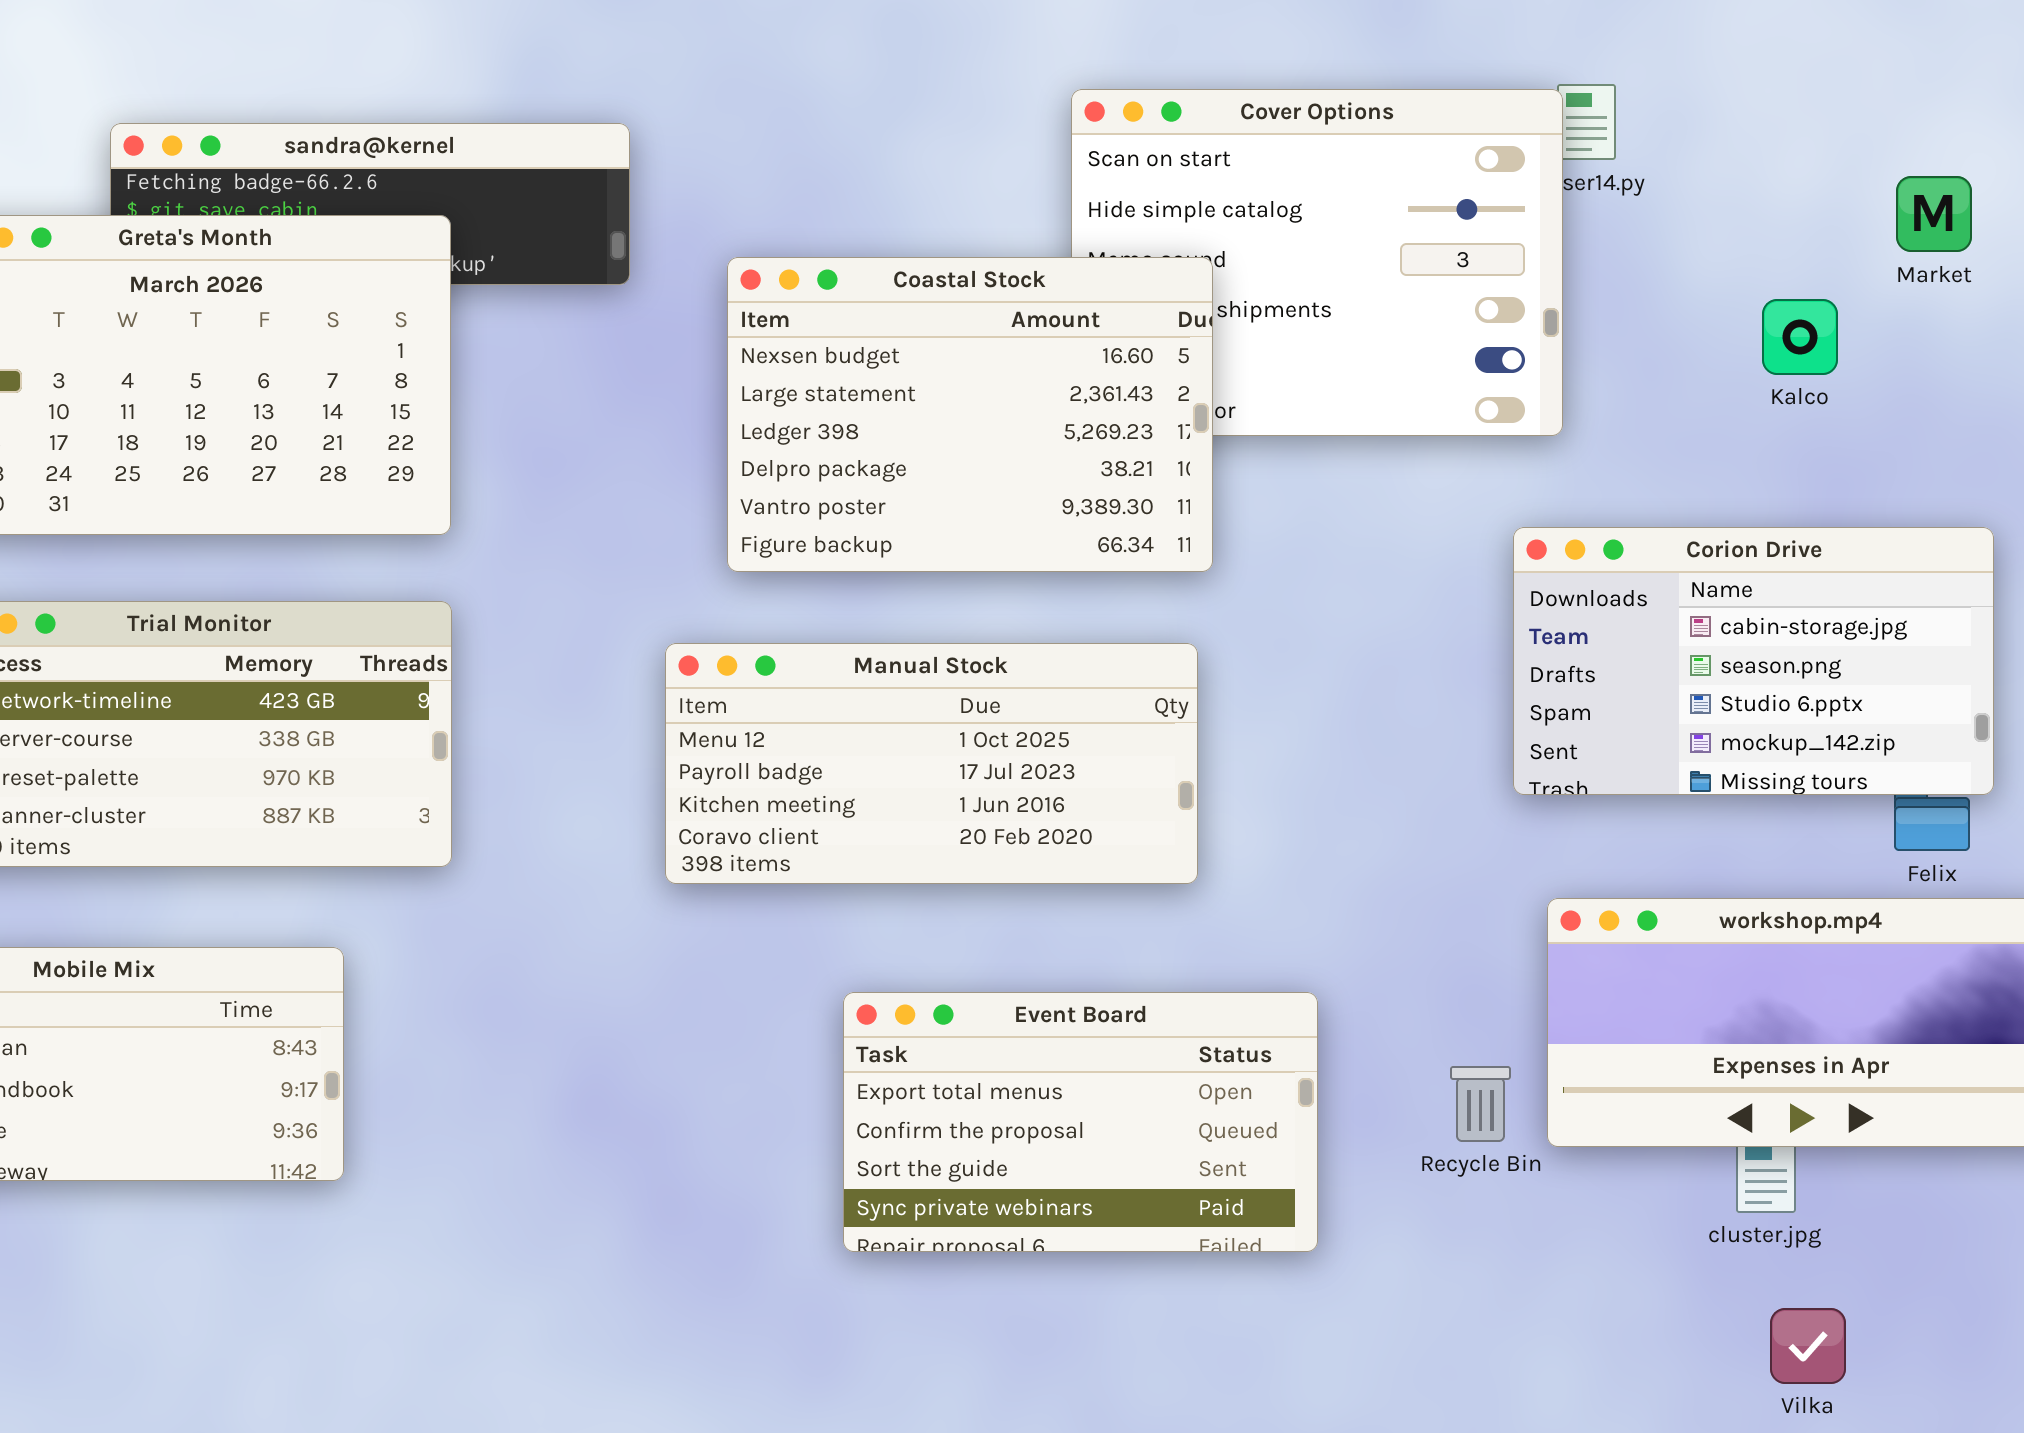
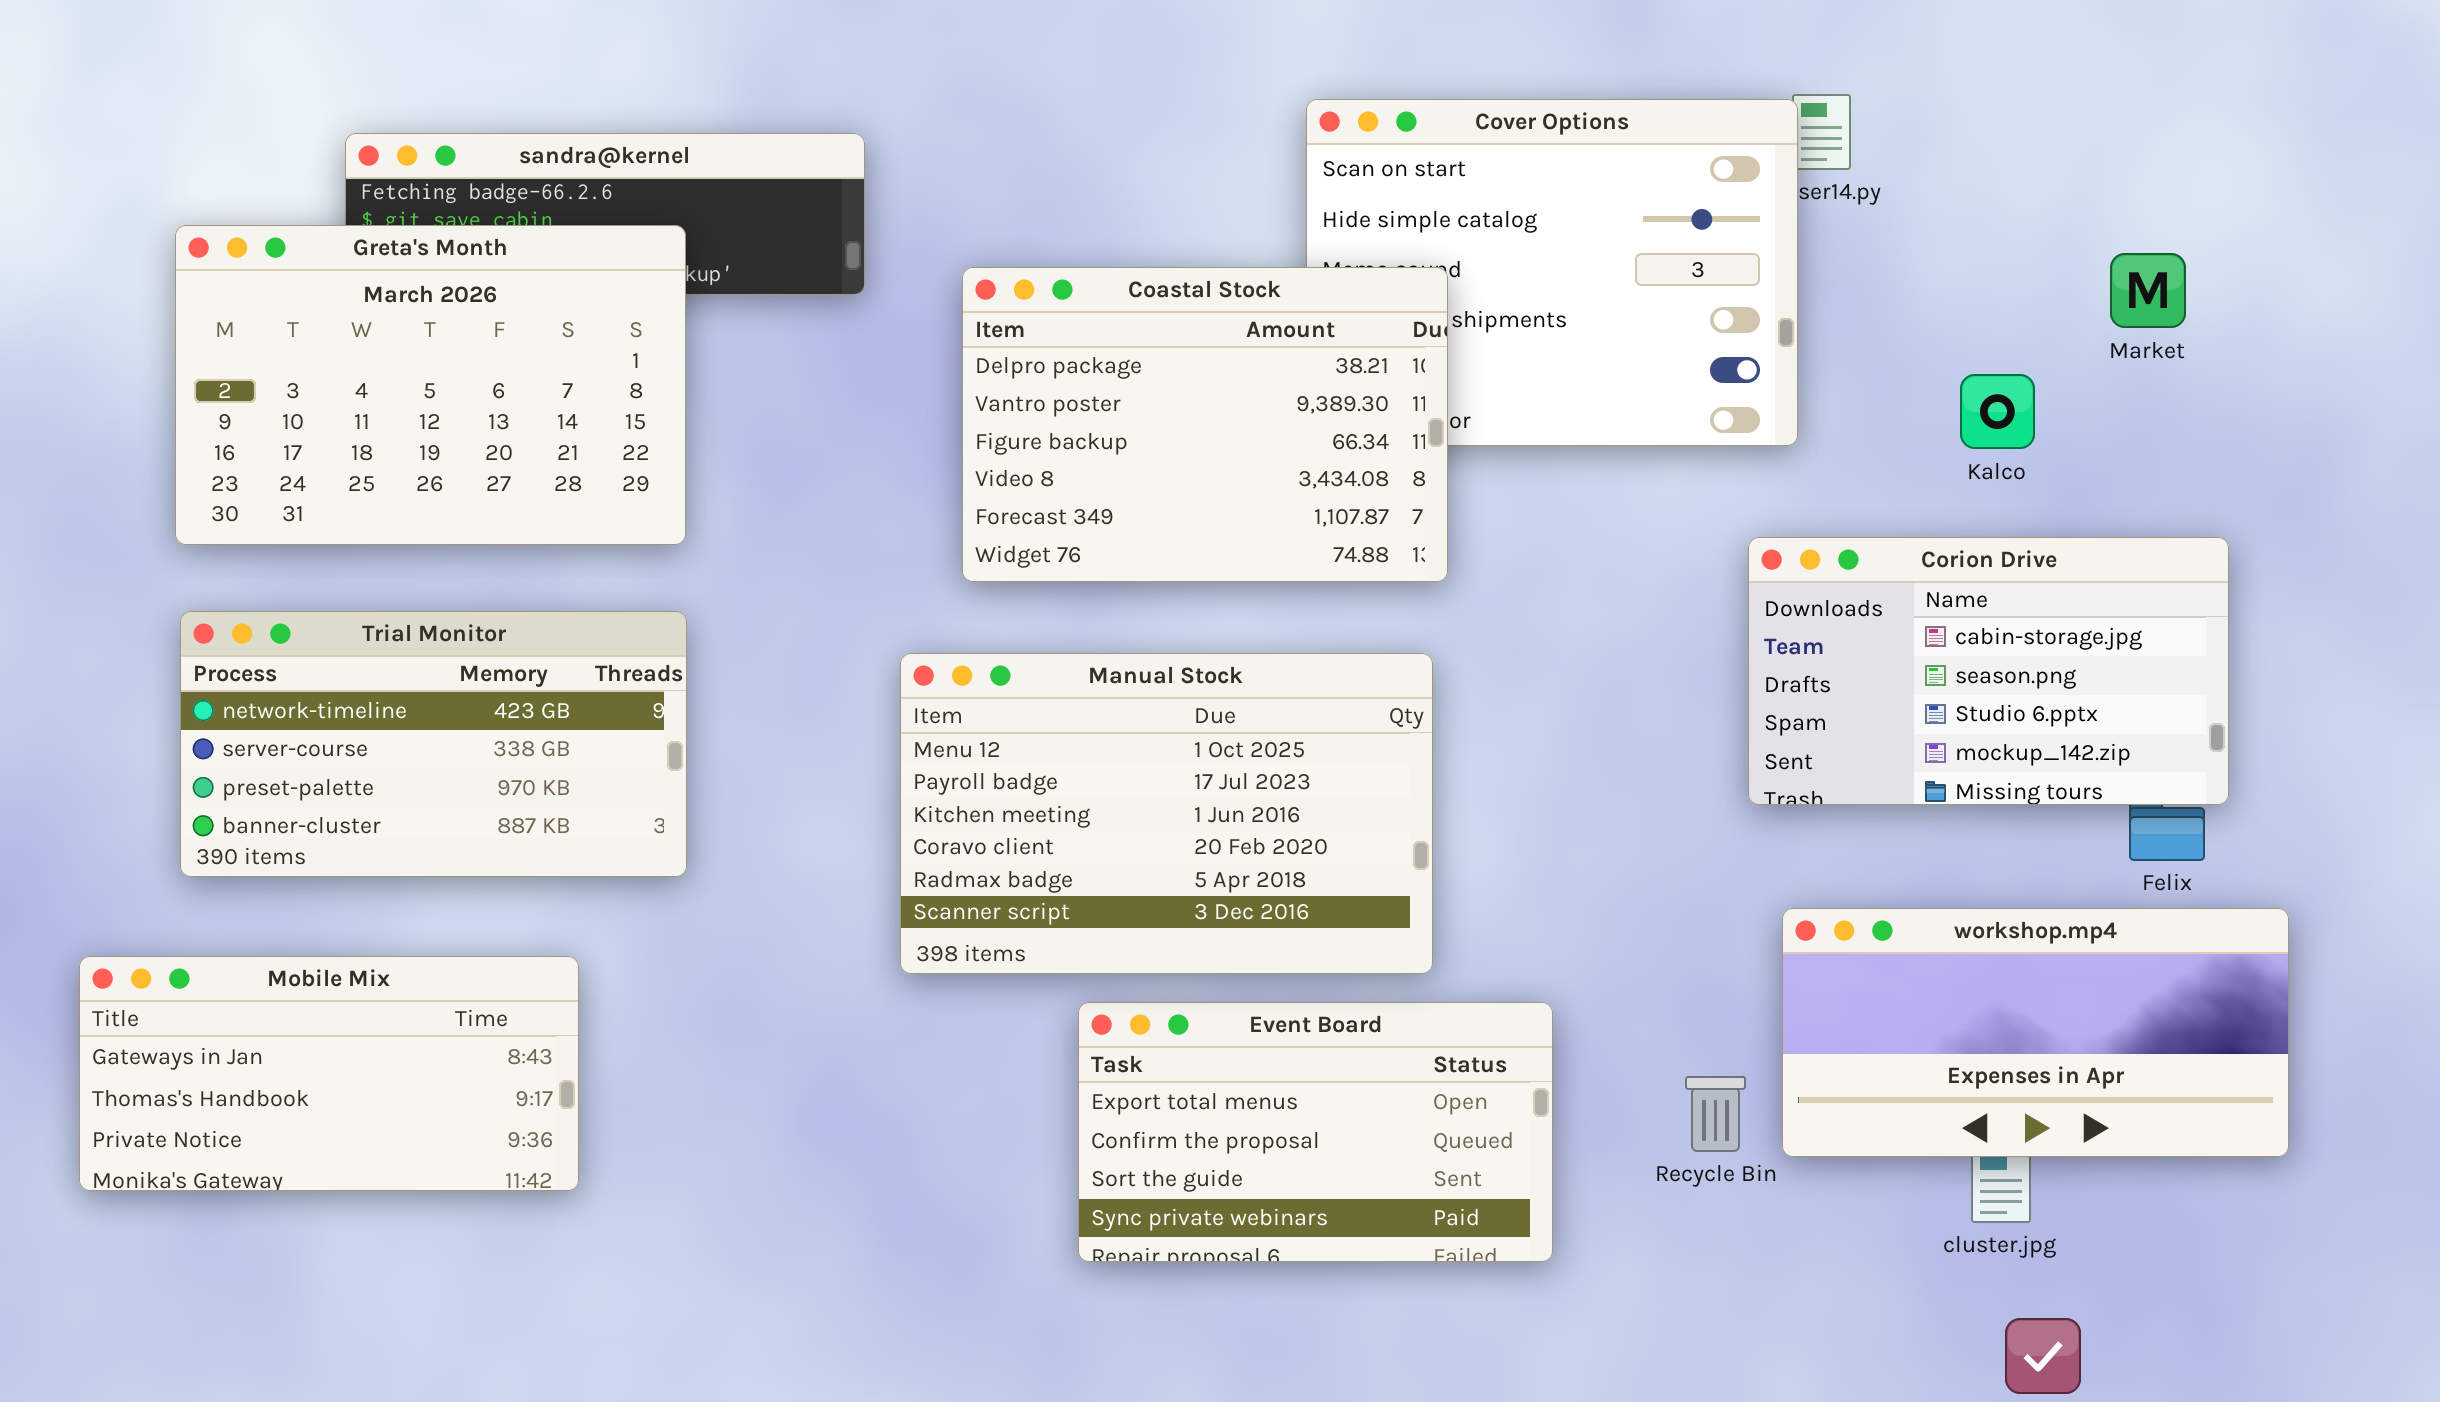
Market: [1896,176,1972,252] -> [2110,253,2186,328], moved
Coastal Stock: [727,257,1213,572] -> [962,267,1448,582], scrolled down 3 rows
Kalco: [1762,299,1838,375] -> [1960,374,2035,449], moved
Manual Stock: [665,643,1198,884] -> [900,653,1433,974], resized

